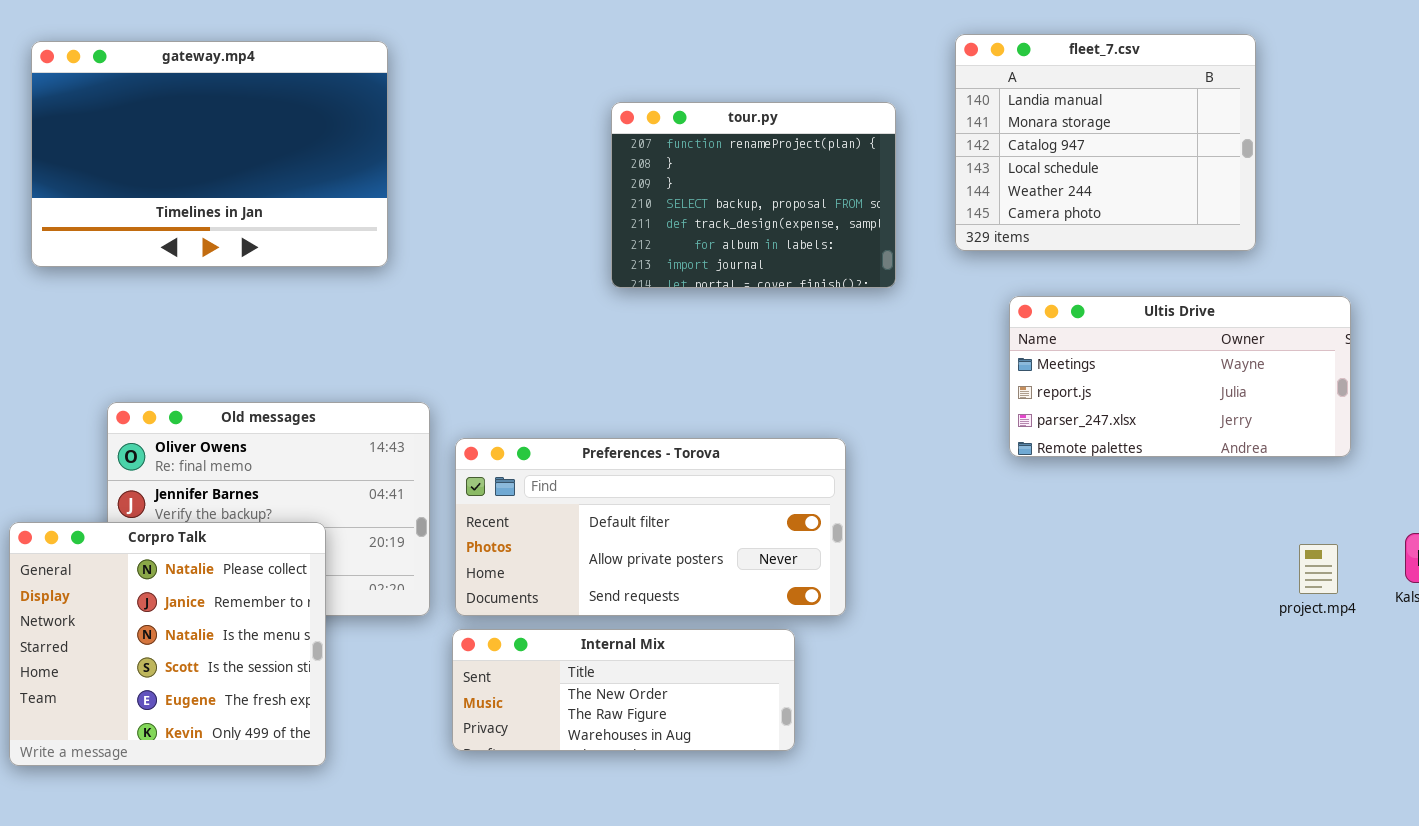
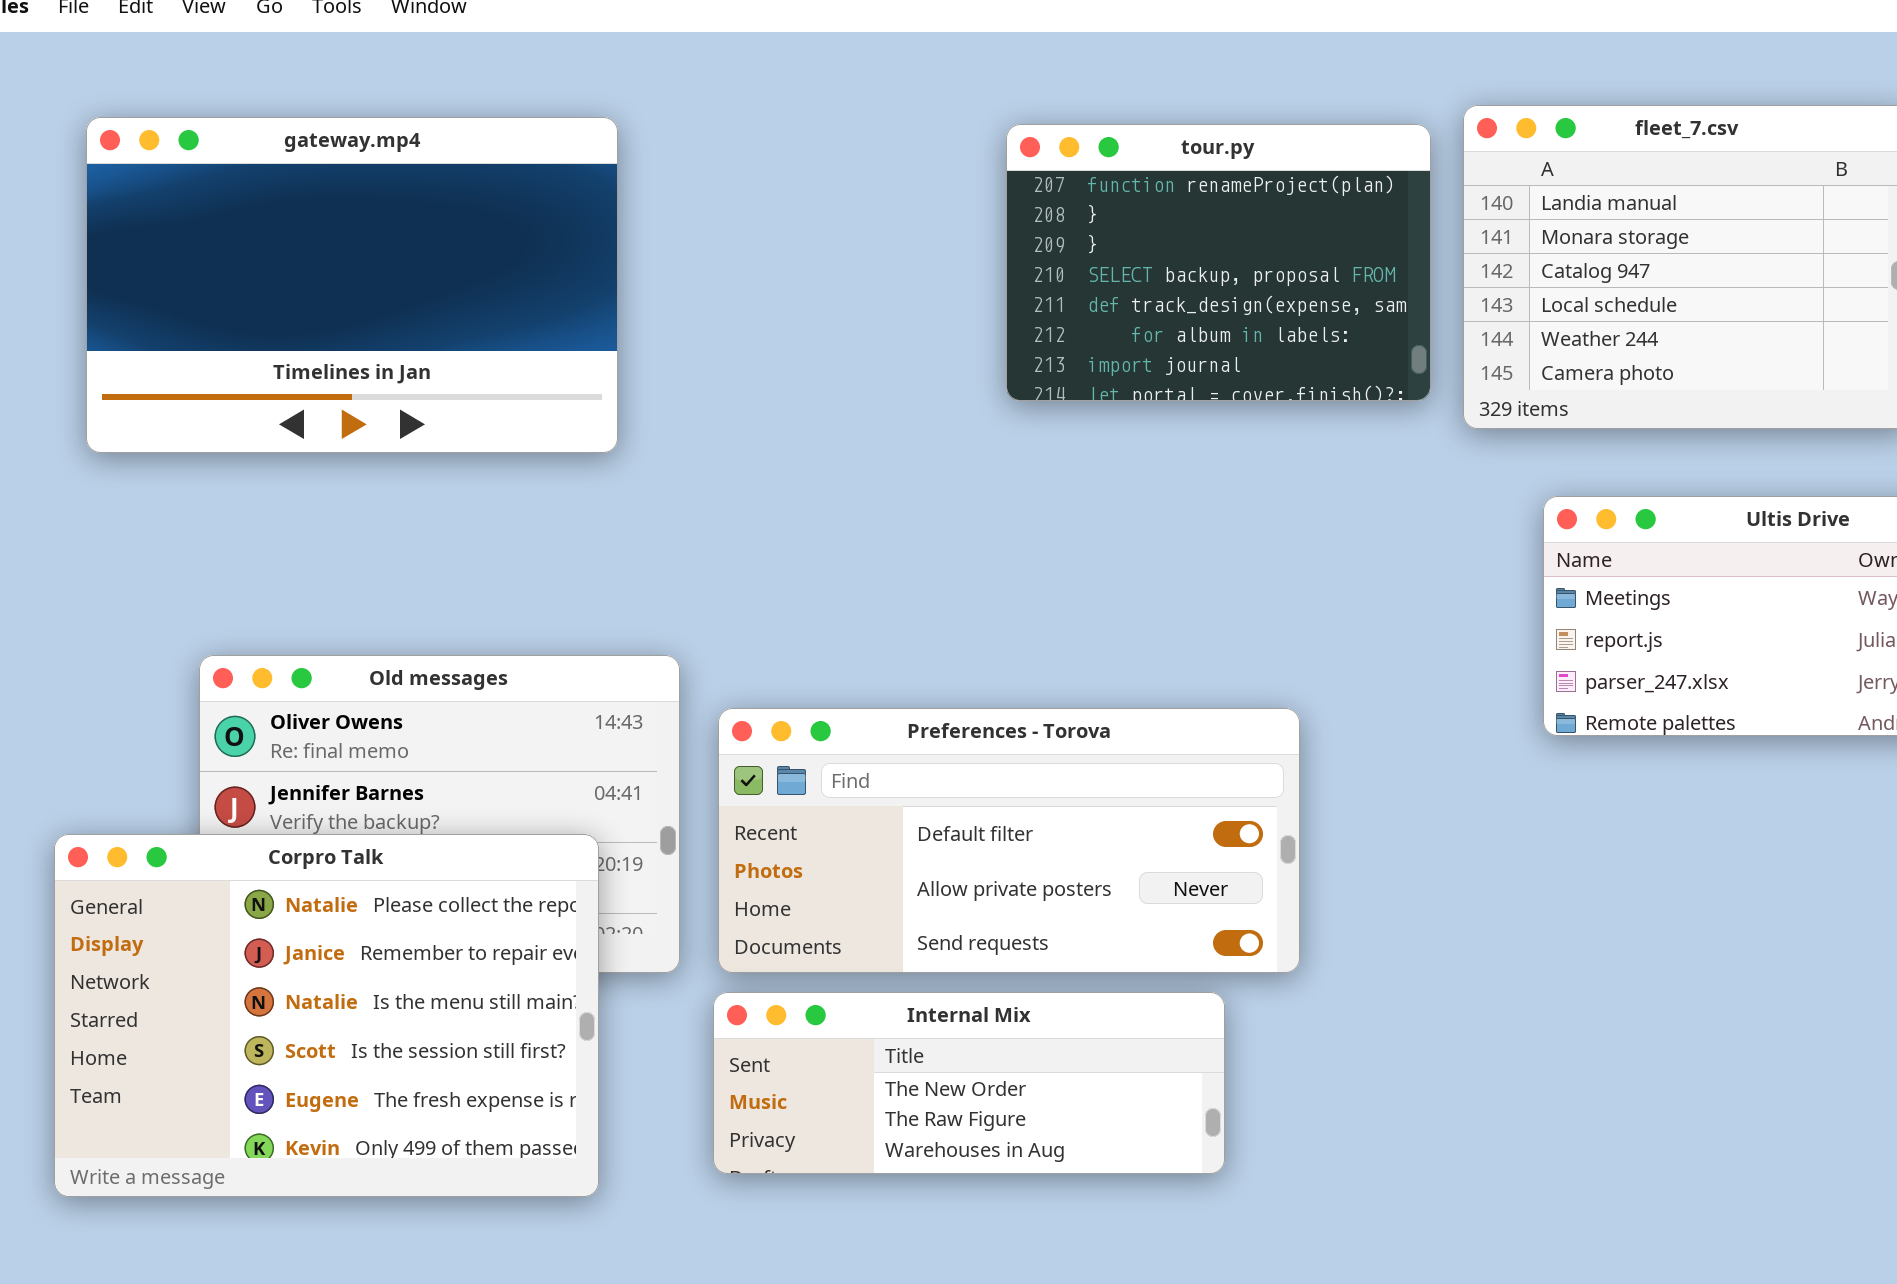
tour.py: [611,102,896,288] -> [1006,124,1431,401], moved
Corpro Talk: [9,522,326,766] -> [54,834,599,1197], resized

